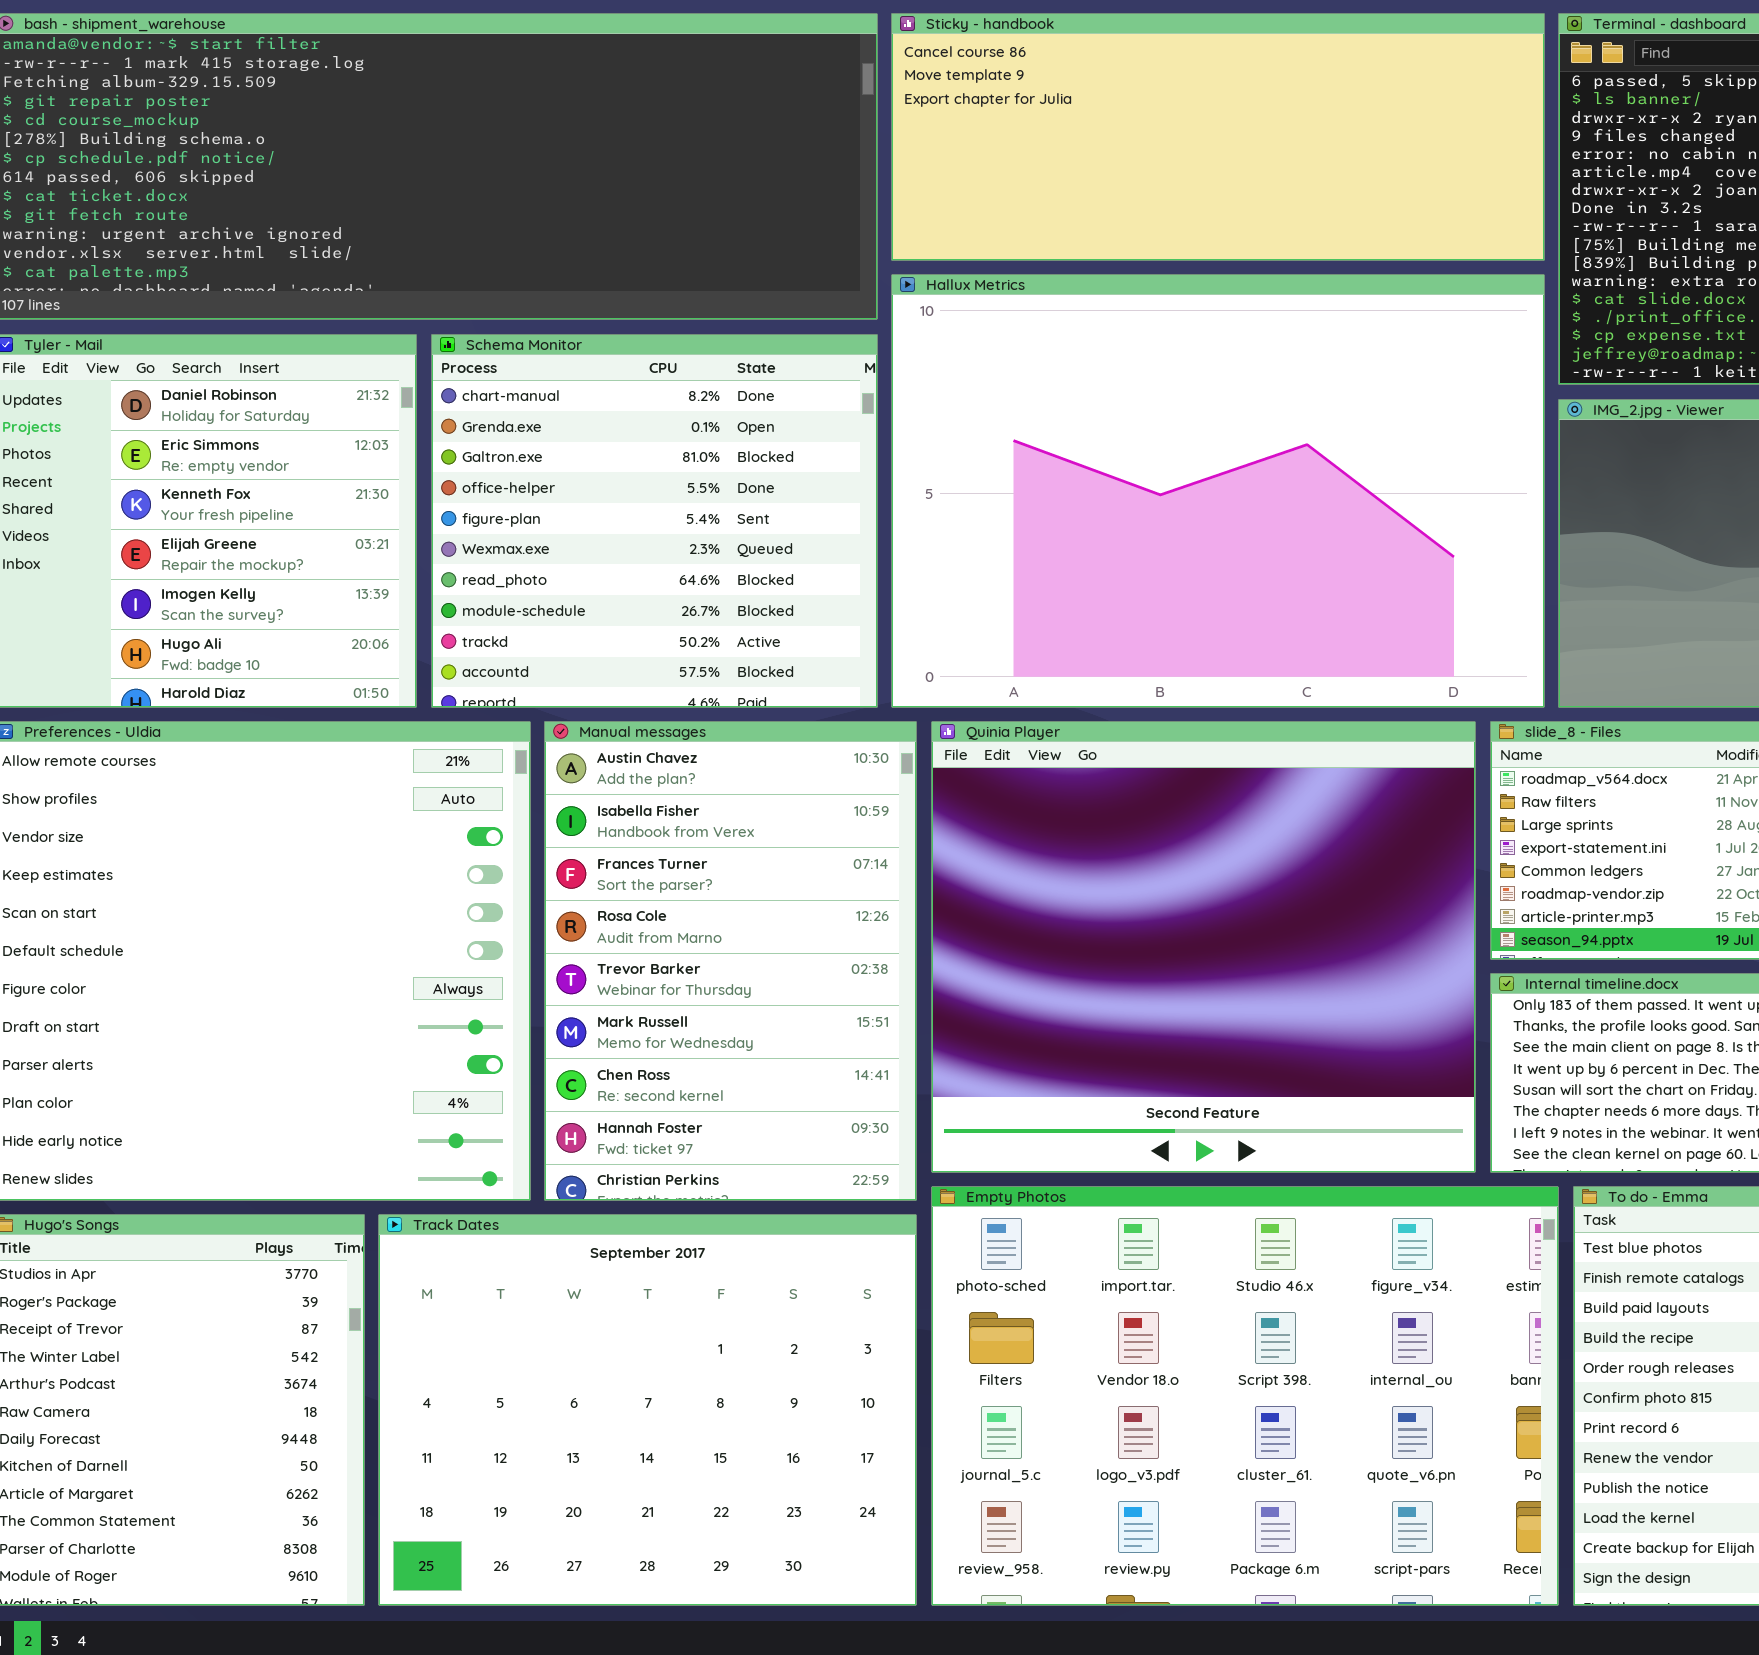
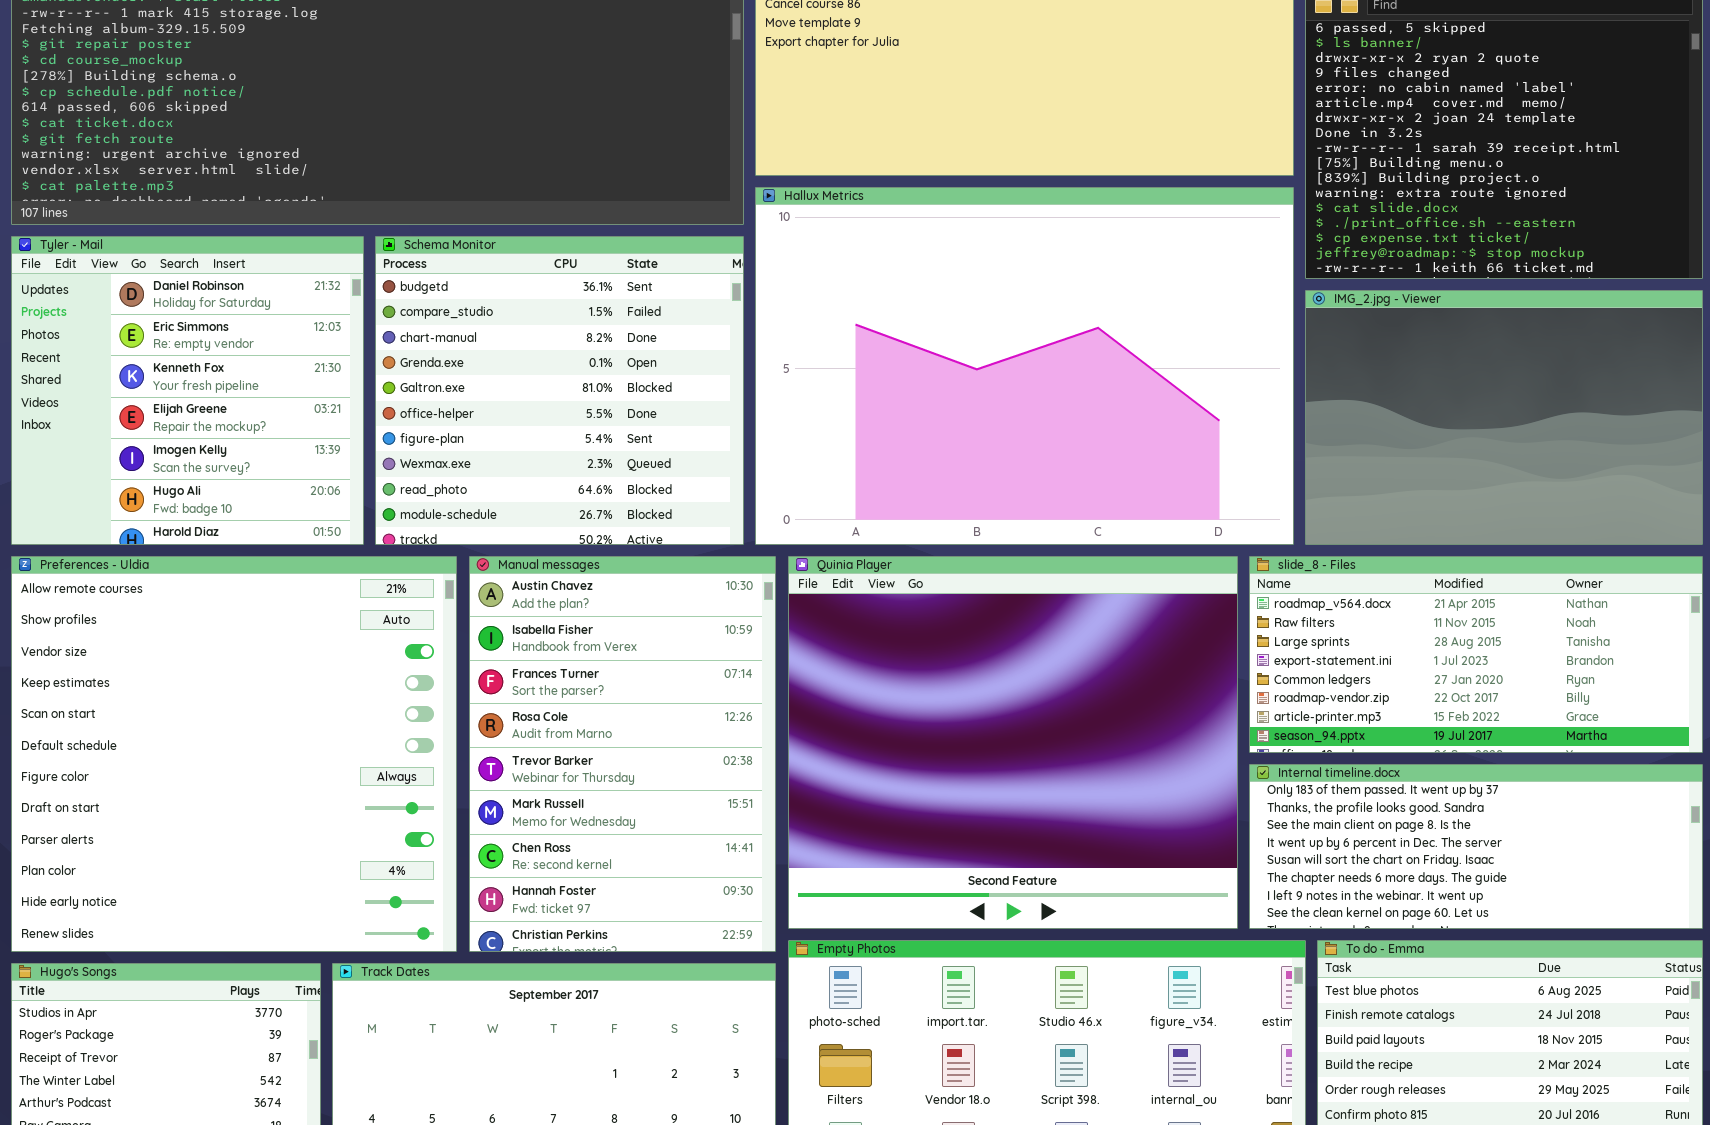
Schema Monitor: [431,334,878,708] -> [375,236,744,545], scrolled up 2 rows

